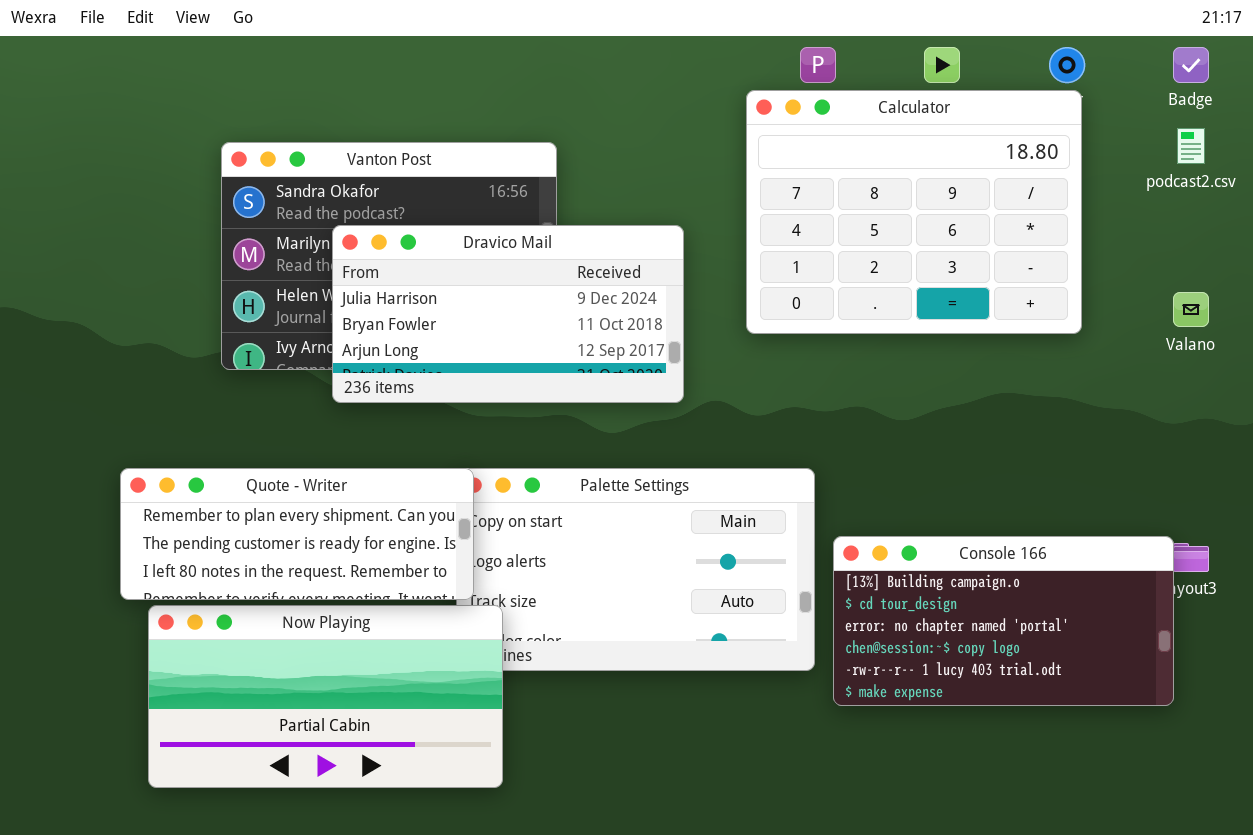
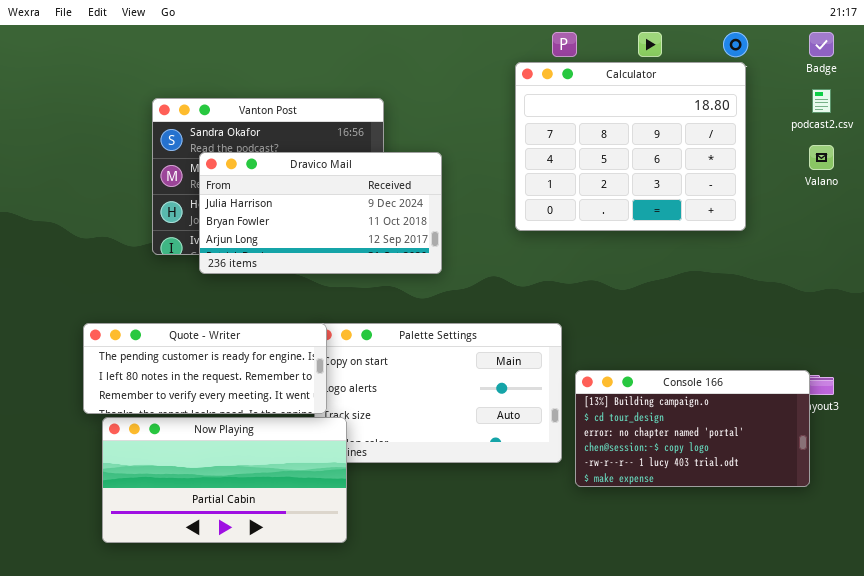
Dravico Mail: [332,225,684,403] -> [199,152,442,274], moved
Valano: [1173,292,1209,327] -> [809,145,834,170], moved
Quote - Writer: [120,468,474,600] -> [83,323,327,414], scrolled down 1 row

